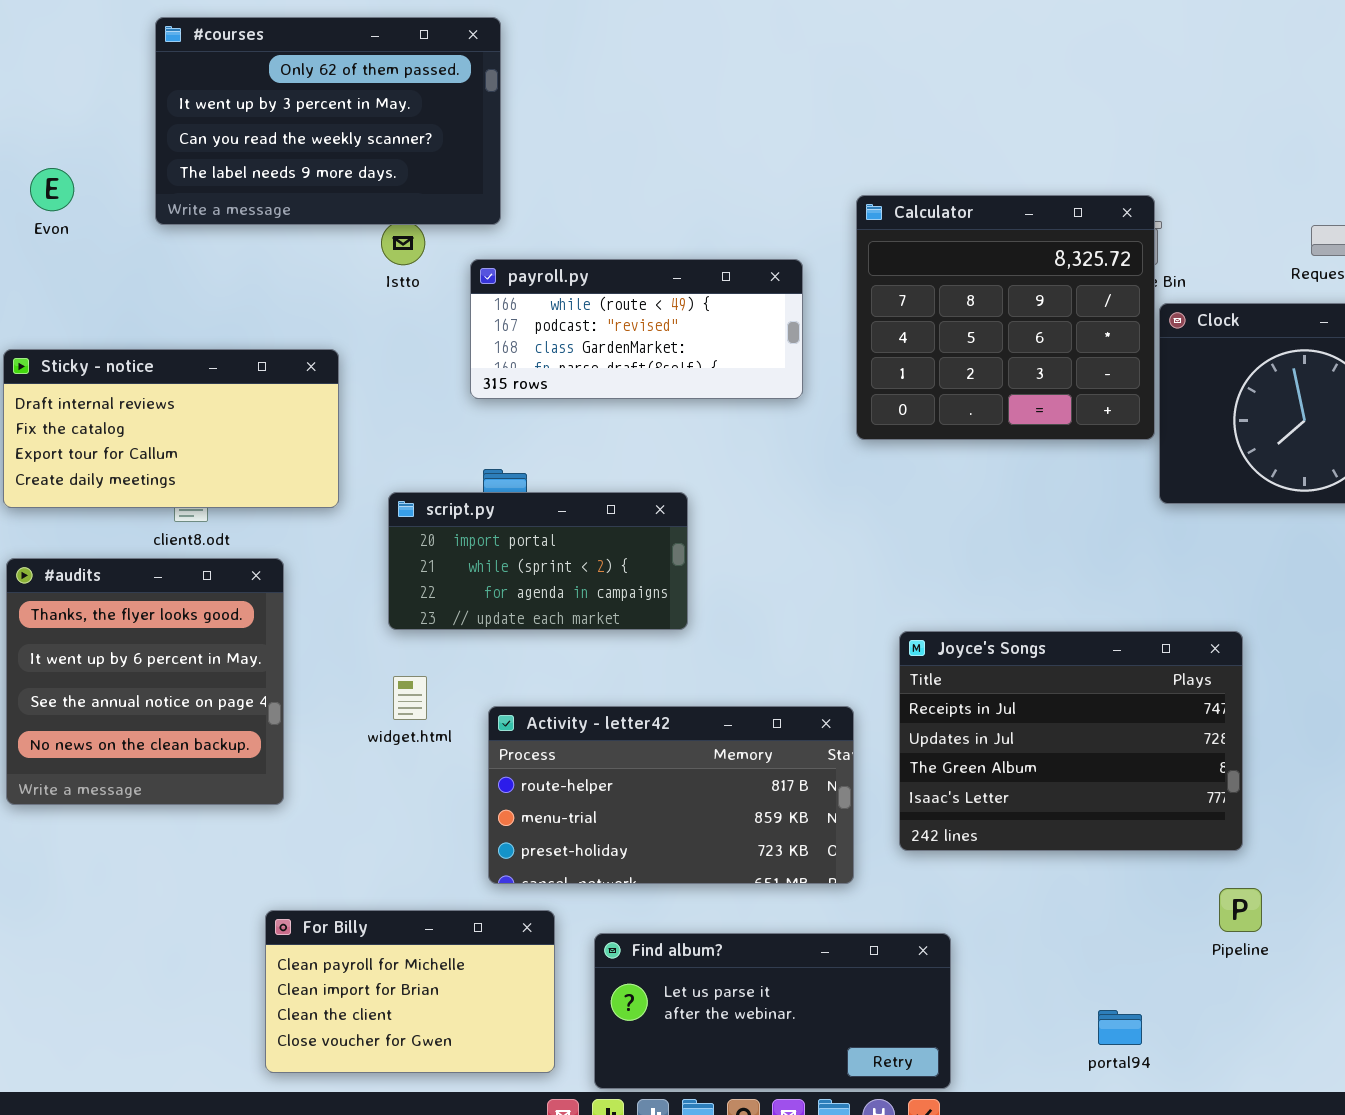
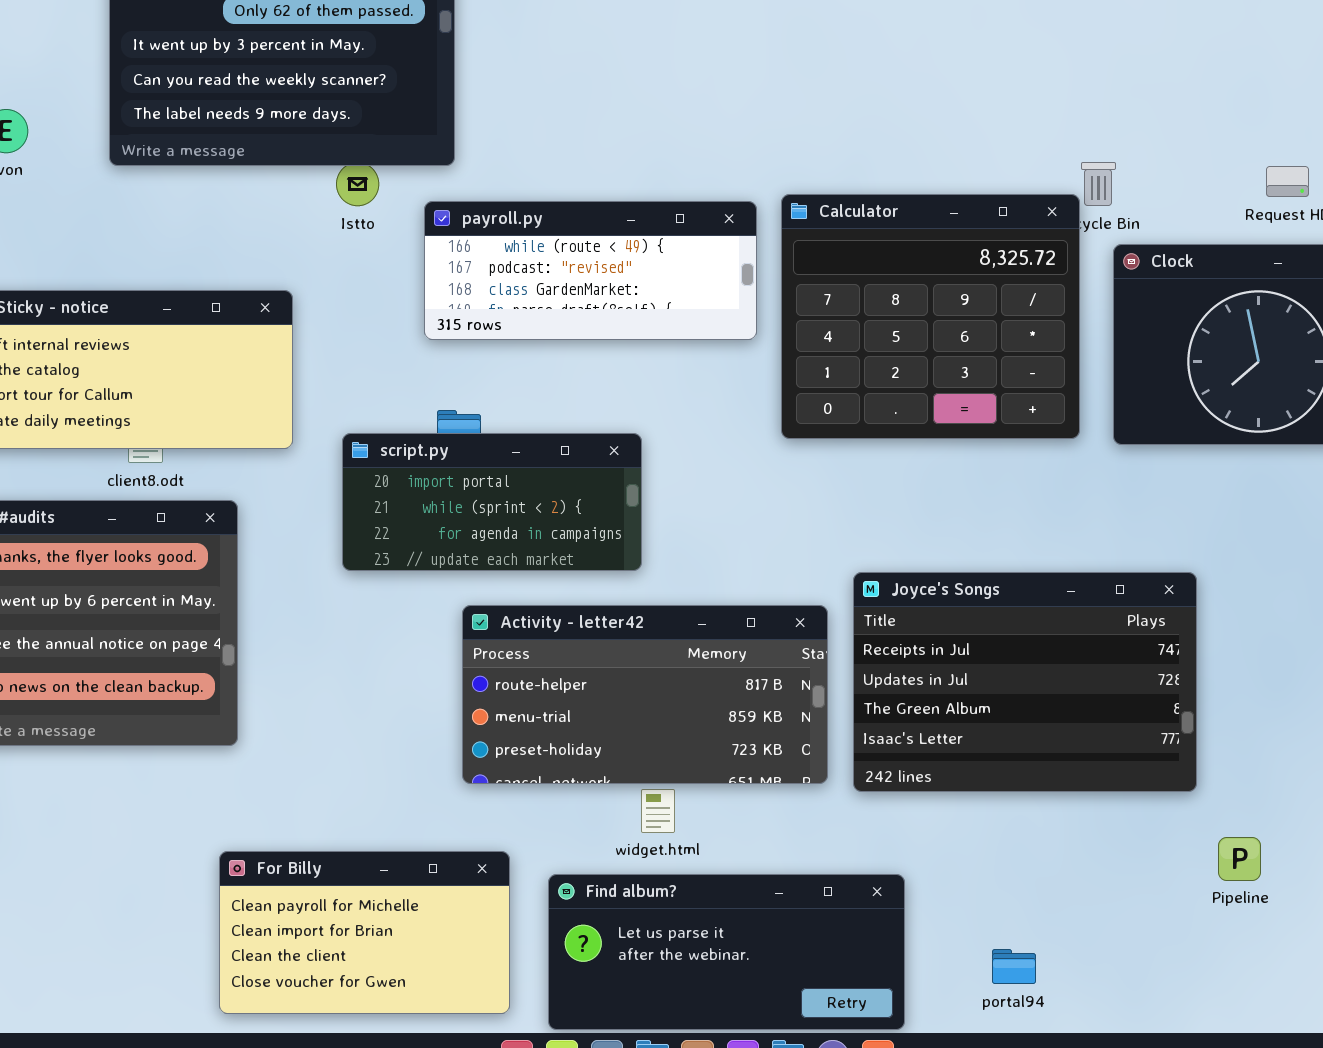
Calculator: [856,195,1155,440] -> [781,194,1080,439], moved
widget.html: [393,676,427,720] -> [641,789,675,833], moved
Activity - letter42: [488,706,854,884] -> [462,605,828,784], moved
Pipeline: [1219,888,1262,932] -> [1218,837,1261,881], moved
portal94: [1098,1010,1142,1045] -> [992,949,1036,984], moved

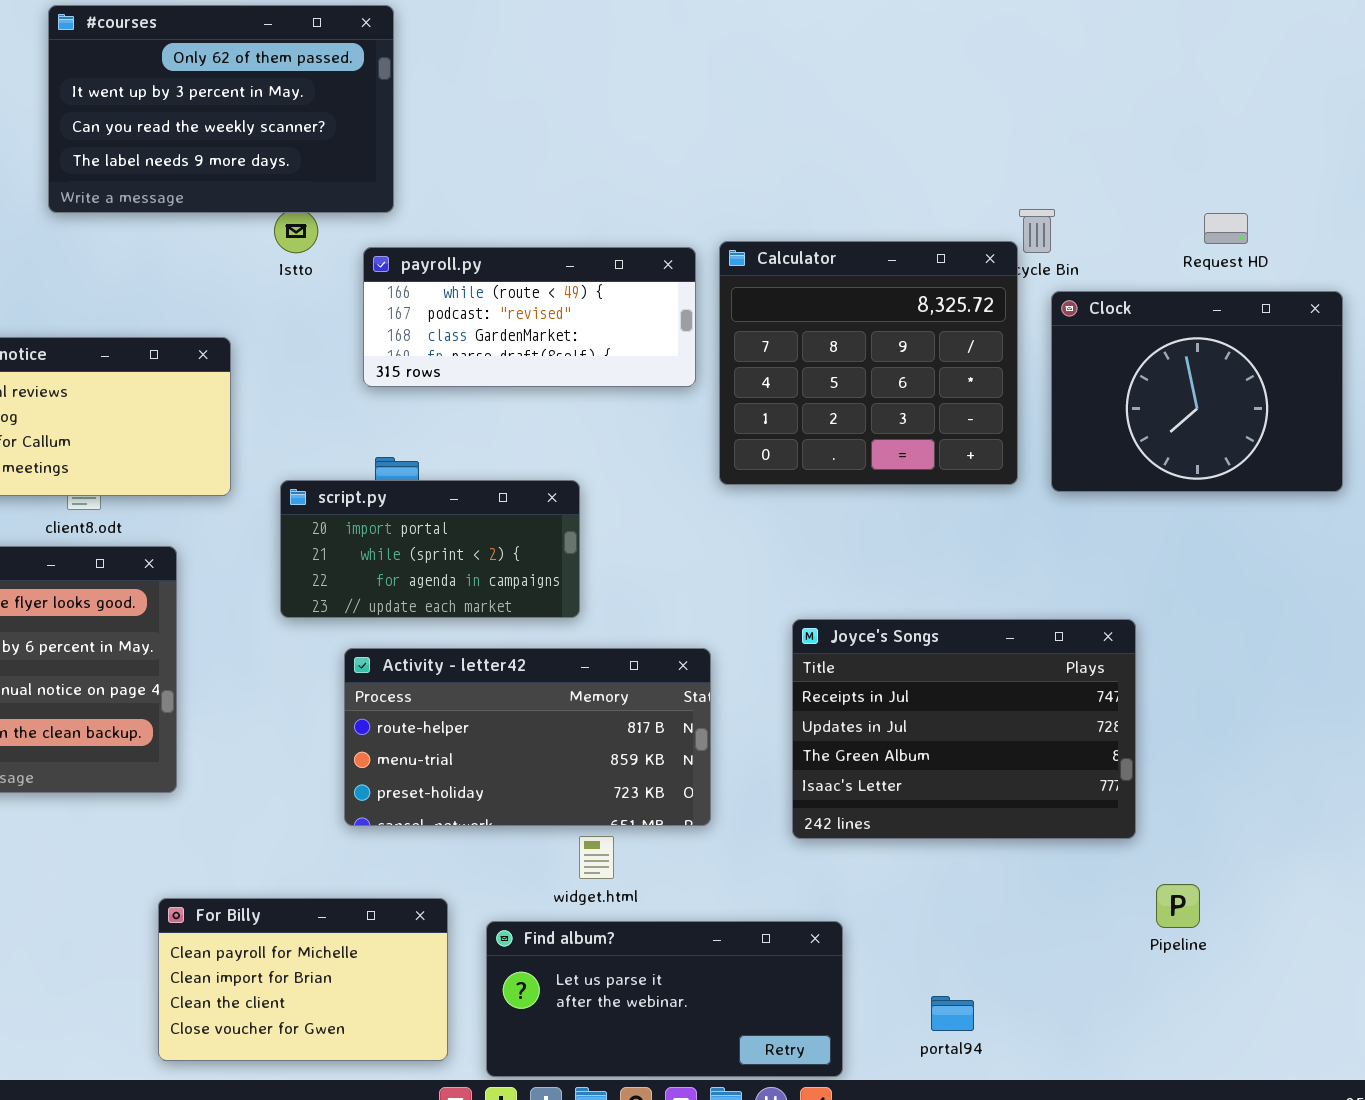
Activity - letter42: [462,605,828,784] -> [344,648,711,826], moved

